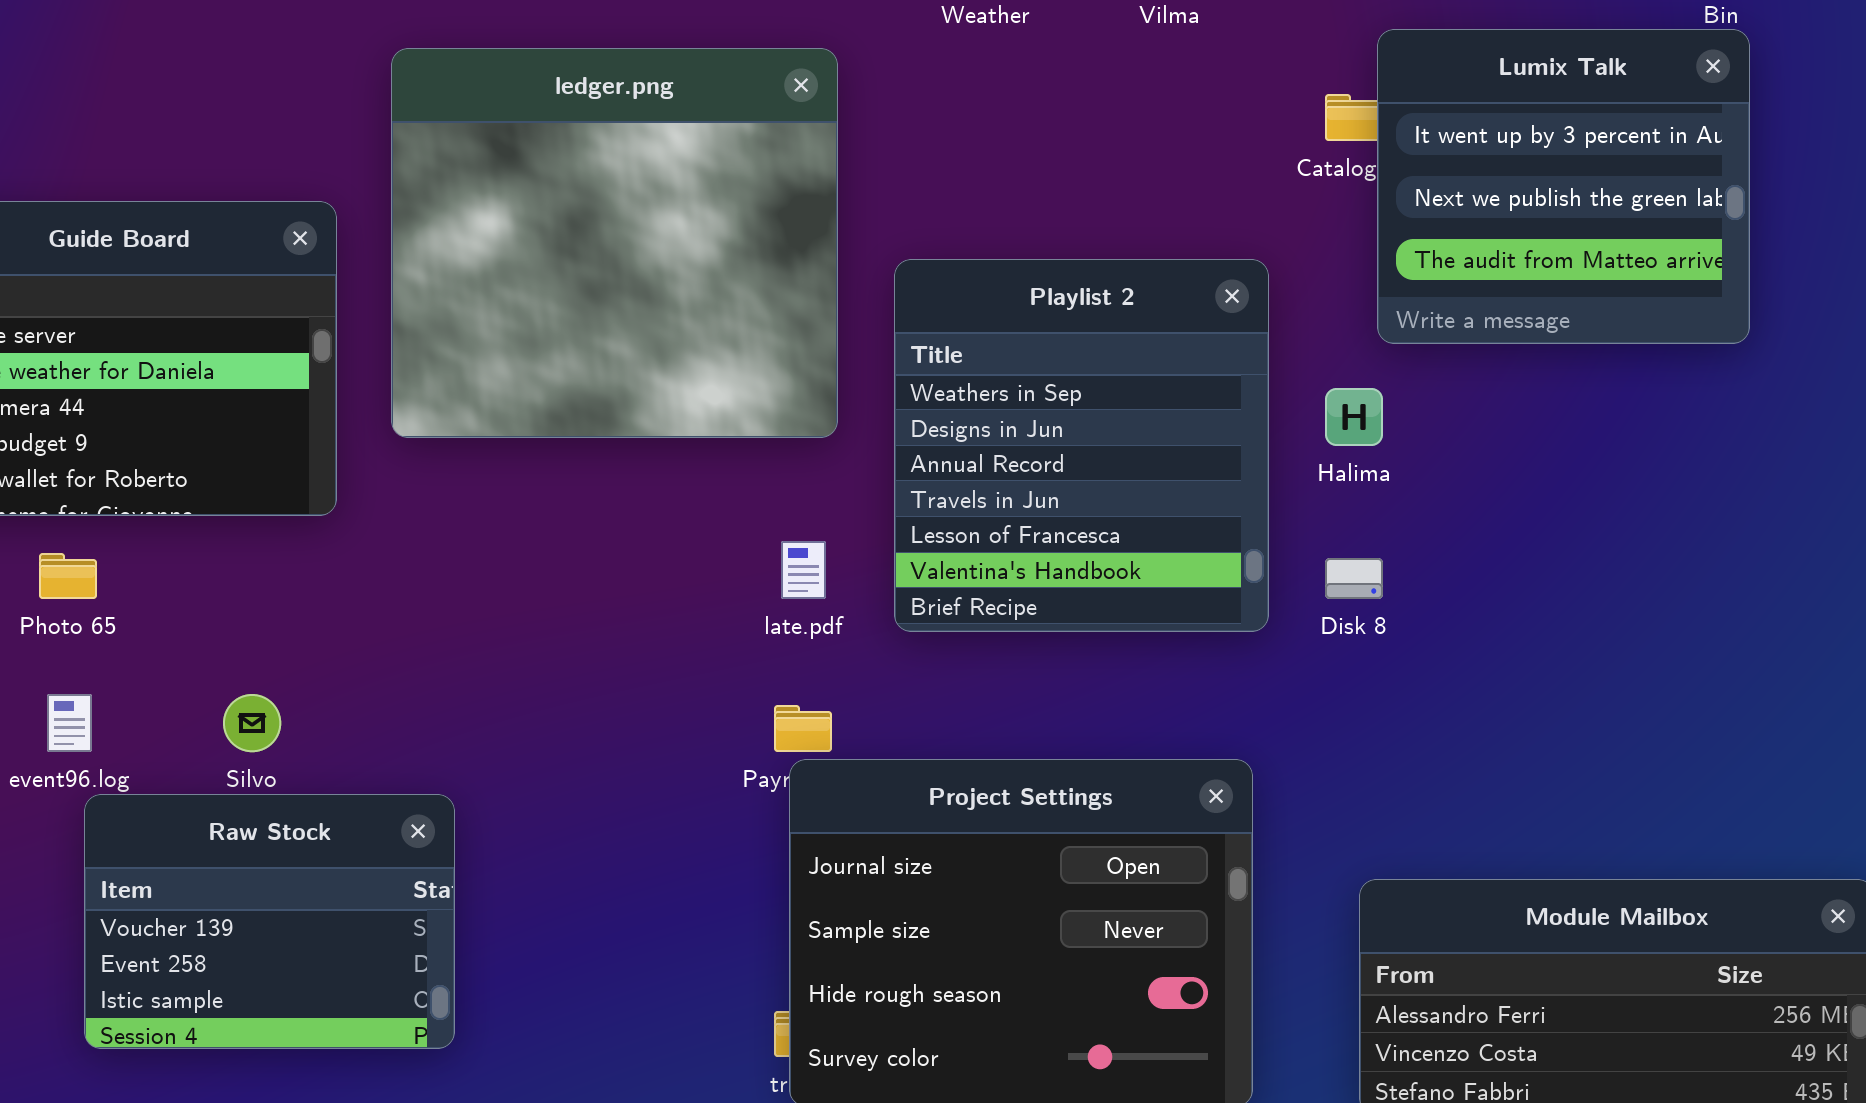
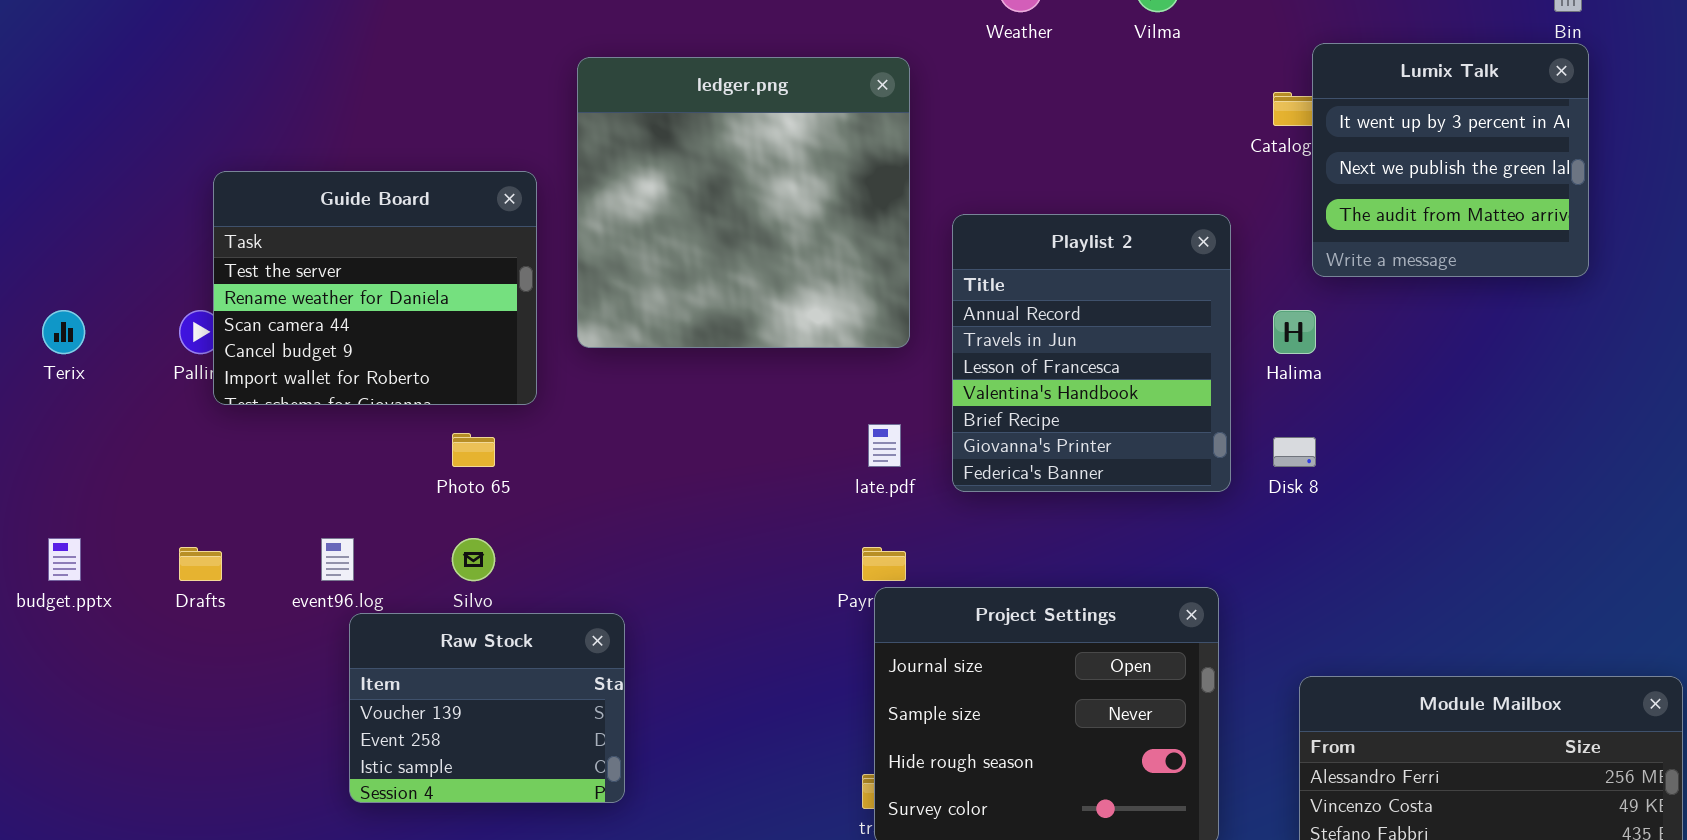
Playlist 2: [894,259,1269,632] -> [952,214,1231,492], scrolled down 2 rows
Photo 65: [39,553,97,599] -> [452,433,495,467], moved

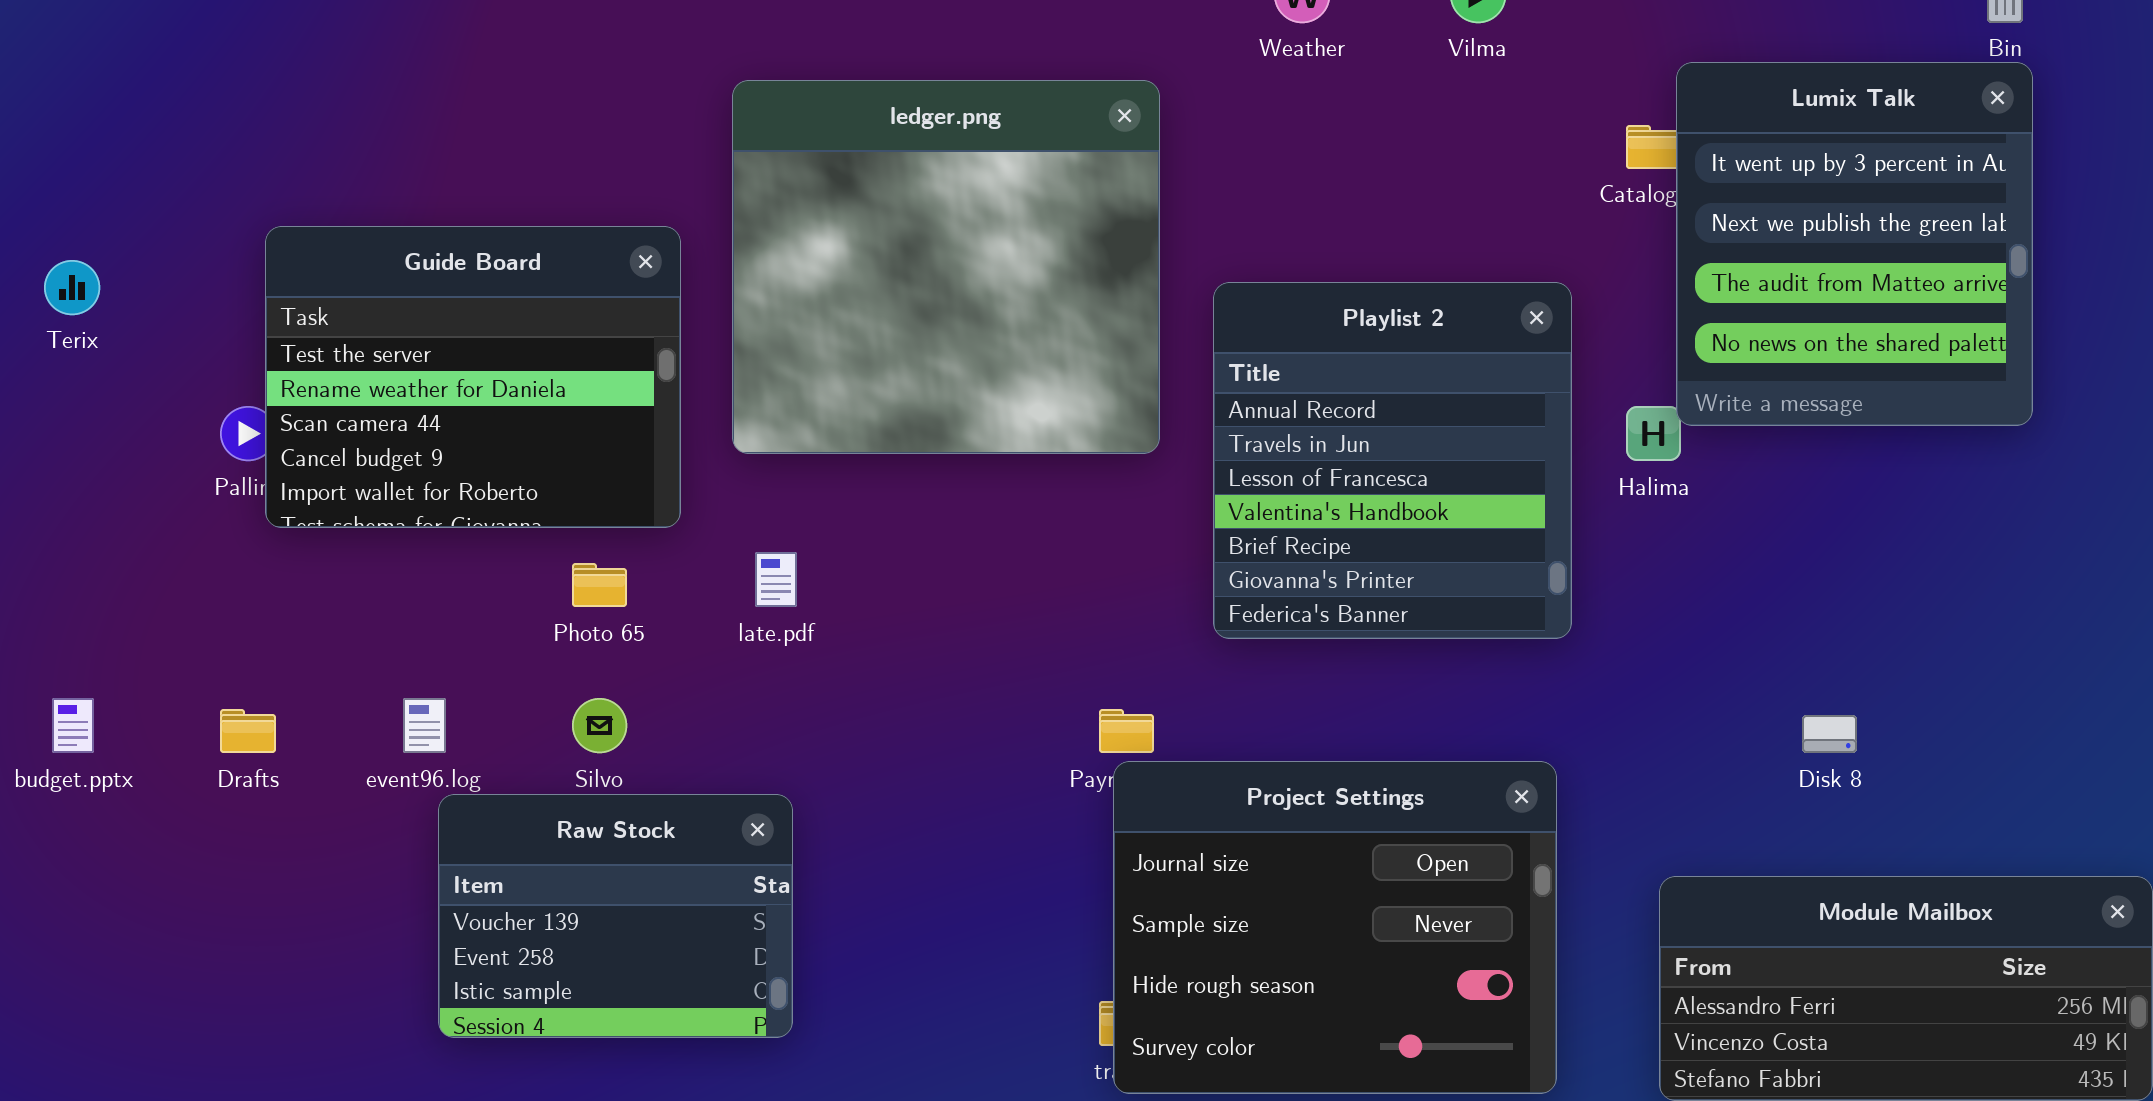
Lumix Talk: [1312,43,1589,277] -> [1676,62,2033,426], resized
Terix: [42,310,85,354] -> [44,260,100,315], moved
late.pdf: [868,424,901,467] -> [755,552,797,607], moved
Disk 8: [1273,437,1316,467] -> [1802,715,1857,753], moved

